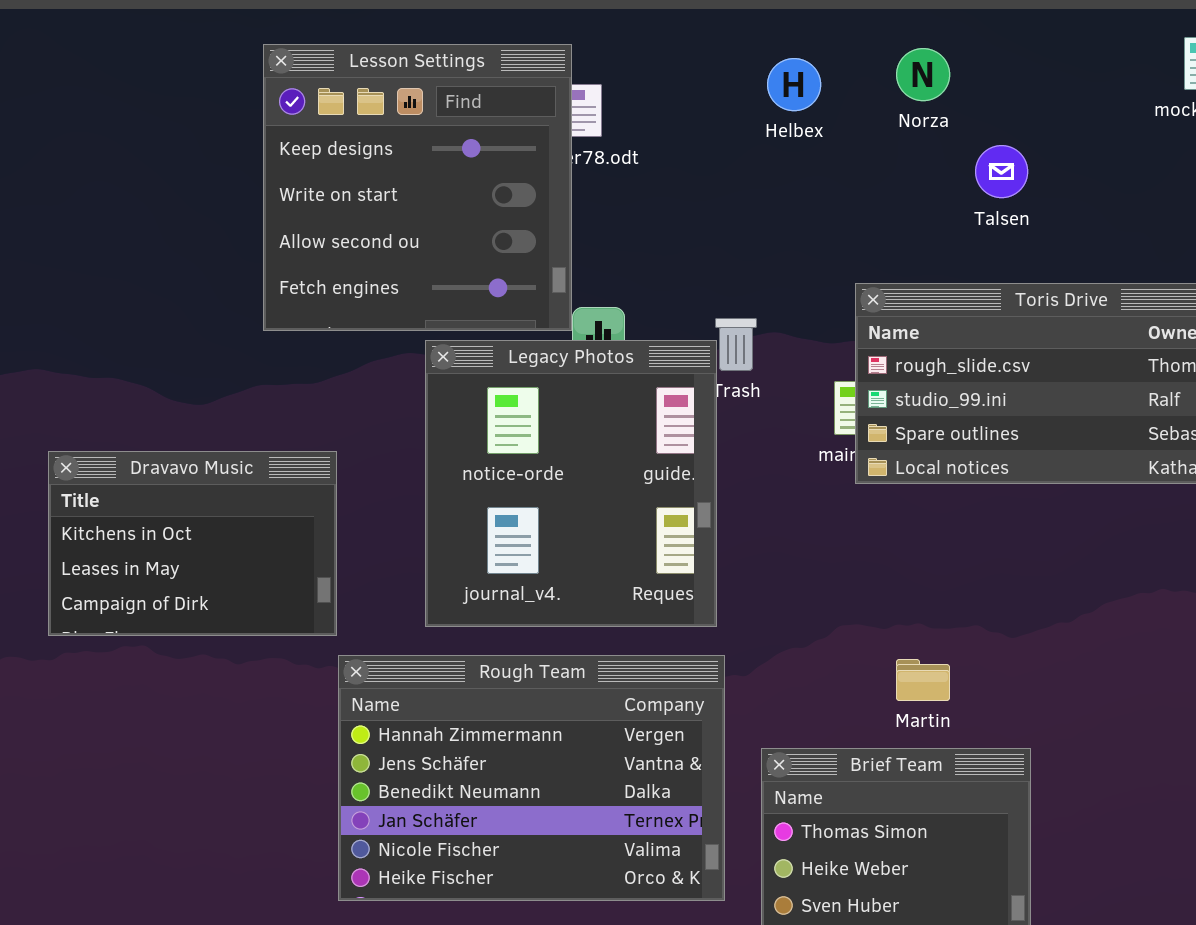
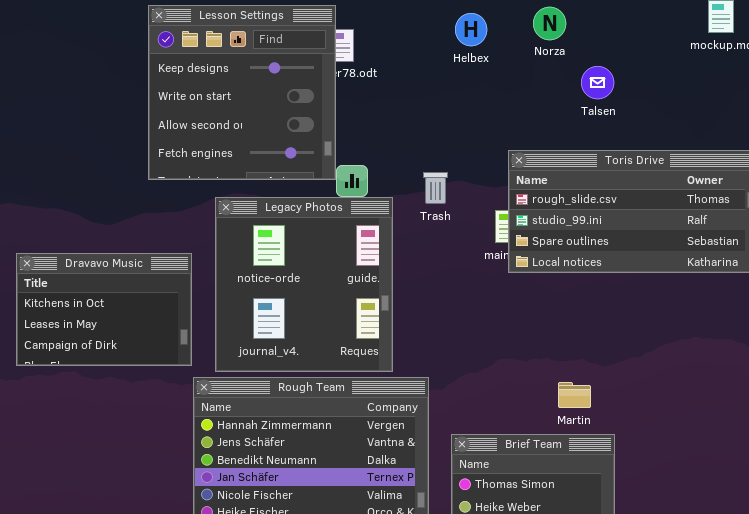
Legacy Photos: [425,340,717,627] -> [215,197,393,372], moved
Martin: [896,659,950,701] -> [558,382,591,408], moved

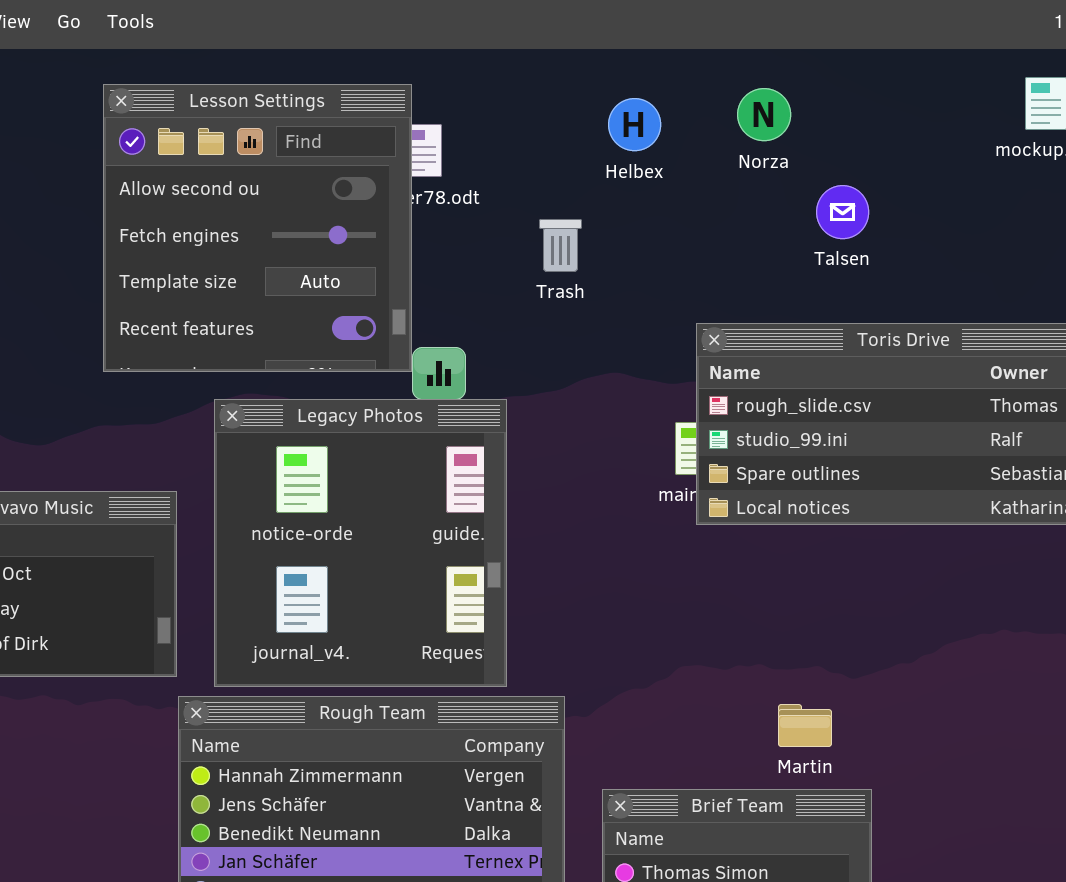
Lesson Settings: [148,5,336,180] -> [103,84,412,372], scrolled down 2 rows
Trash: [423,172,448,204] -> [539,219,582,272], moved

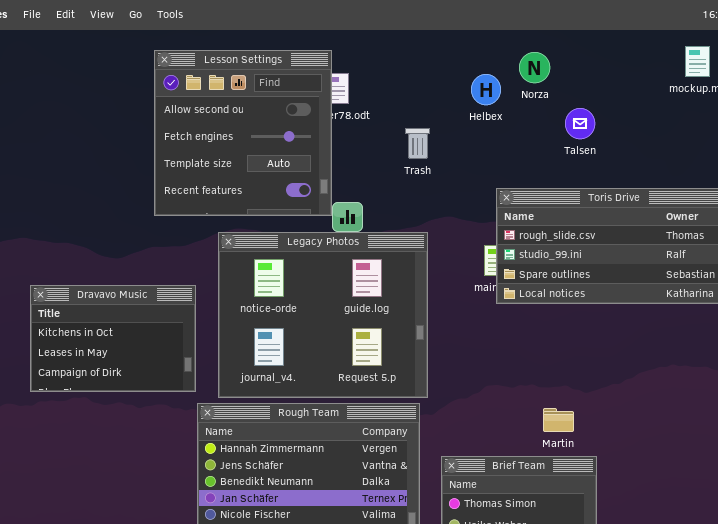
Helbex: [608,98,661,151] -> [471,74,501,105], moved
Legacy Photos: [214,399,507,687] -> [218,232,428,398], resized

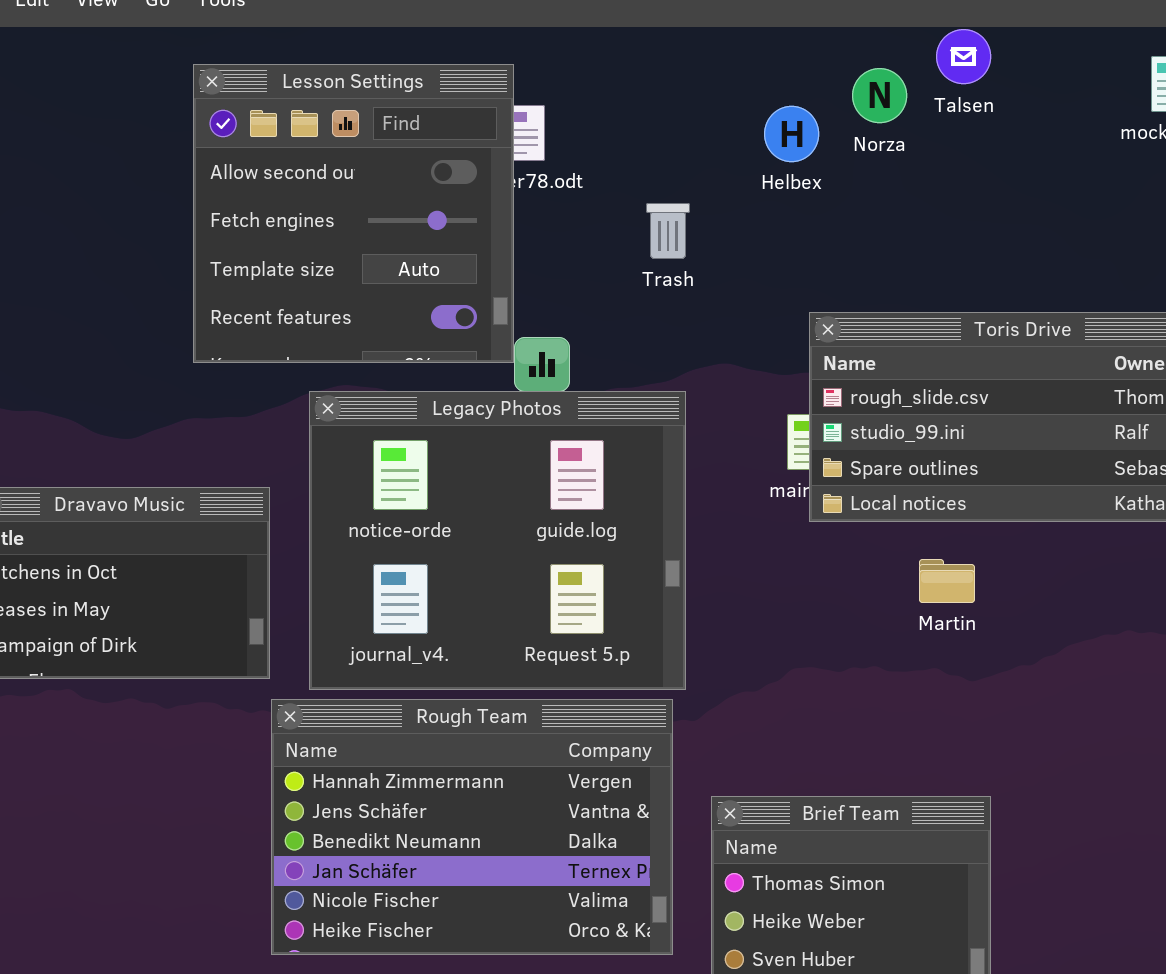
Talsen: [565,108,595,139] -> [936,29,991,84], moved
Martin: [543,408,574,432] -> [919,559,975,603], moved

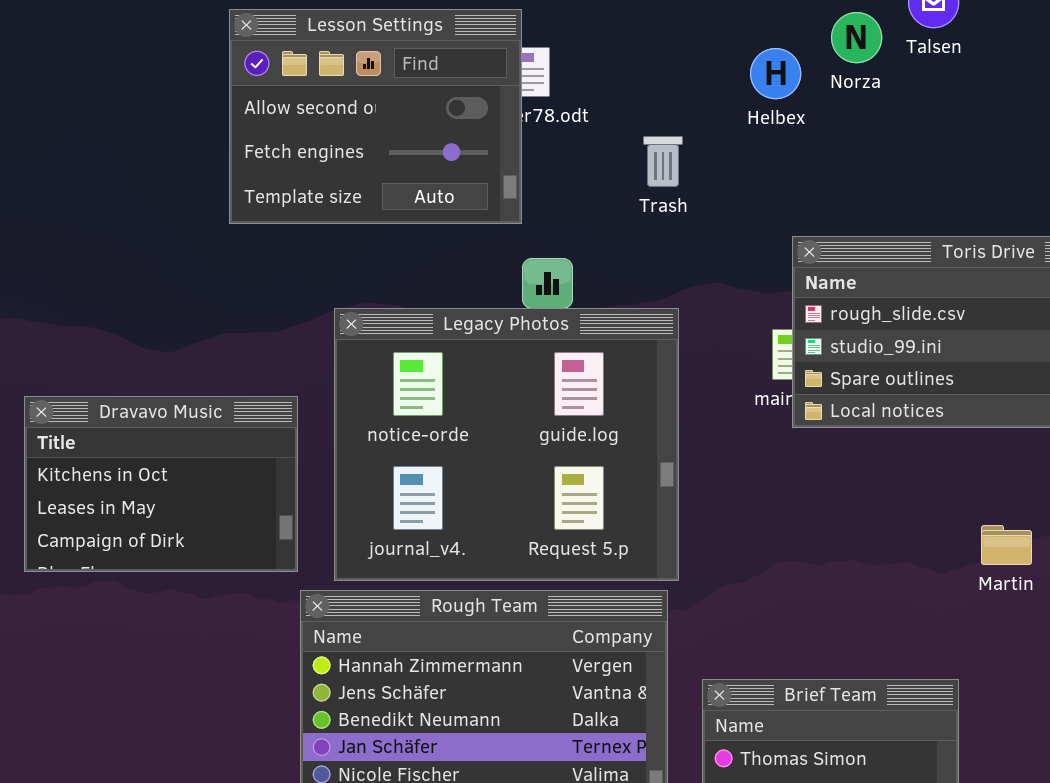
Lesson Settings: [193,64,514,363] -> [229,9,522,224], resized
Martin: [919,559,975,603] -> [981,525,1032,565], moved

